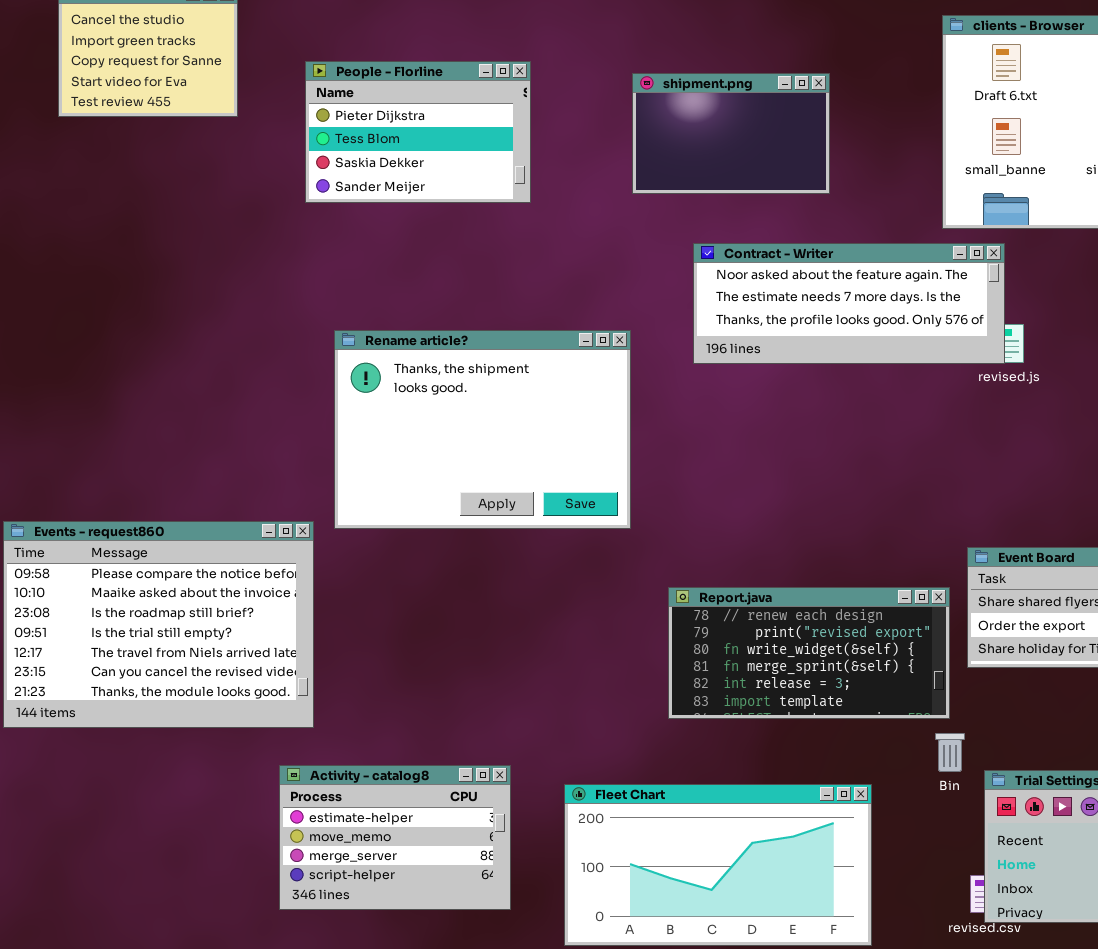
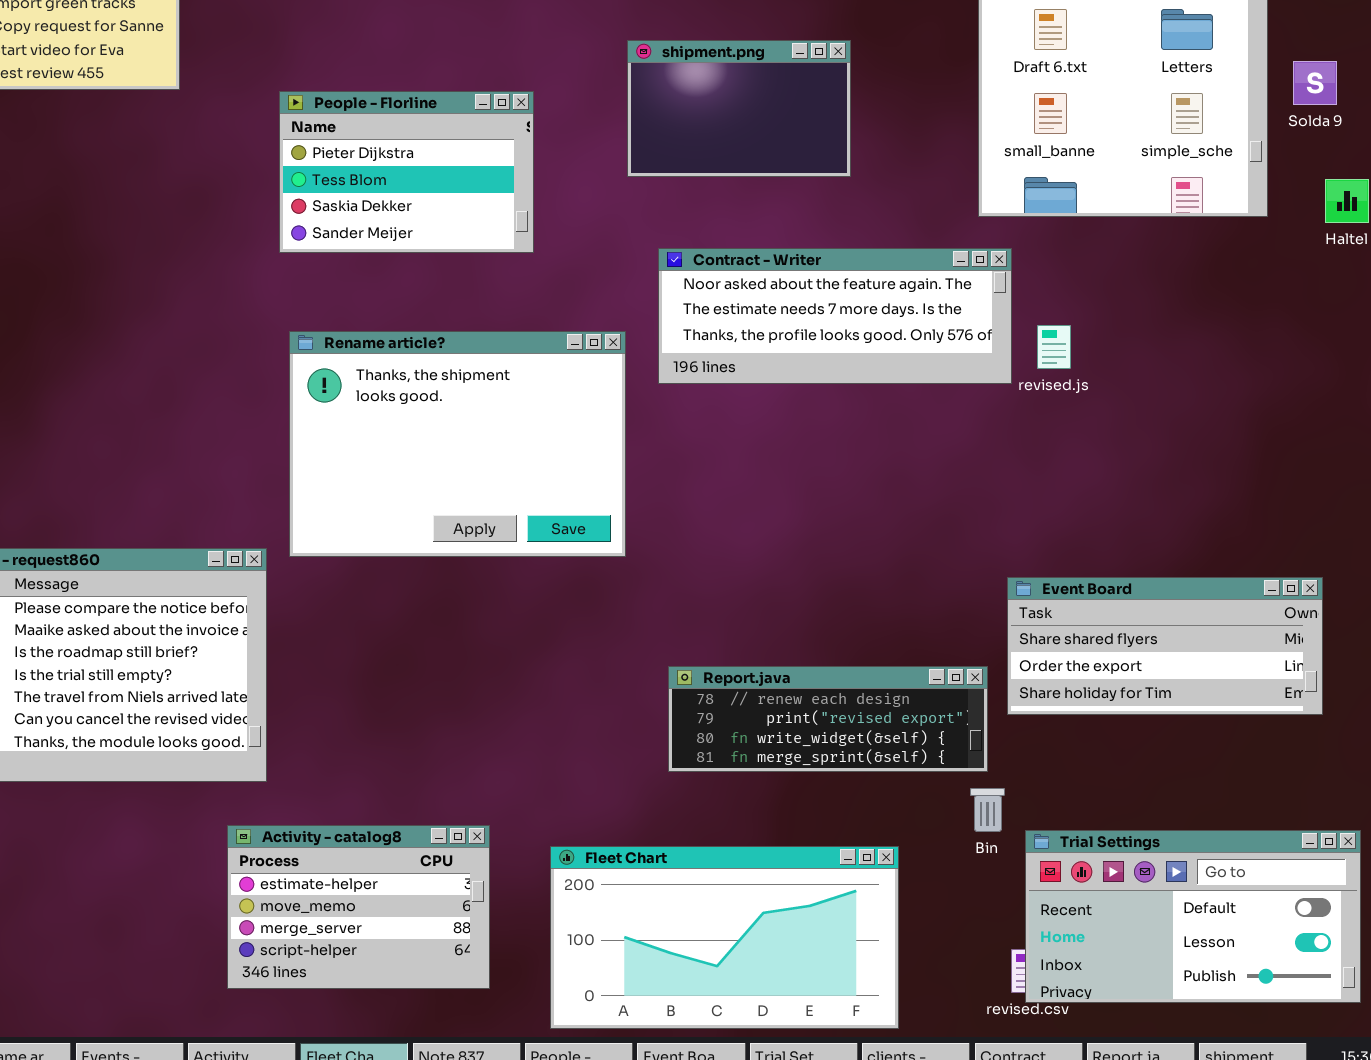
People - Florline: [305,61,531,203] -> [279,91,534,253], moved
Contract - Writer: [693,243,1005,364] -> [658,248,1012,384], moved
Report.java: [668,587,950,719] -> [668,666,988,772], resized

